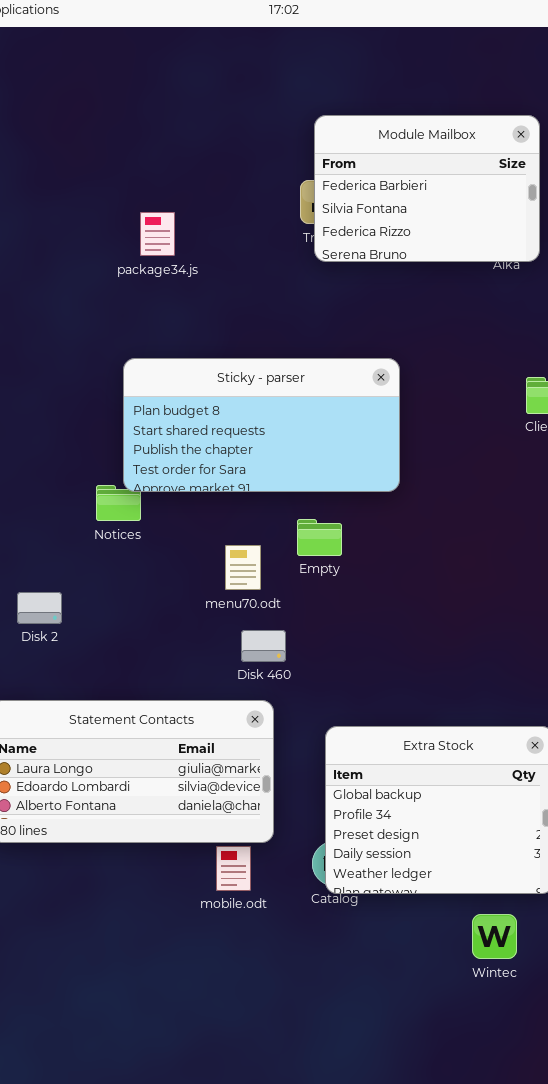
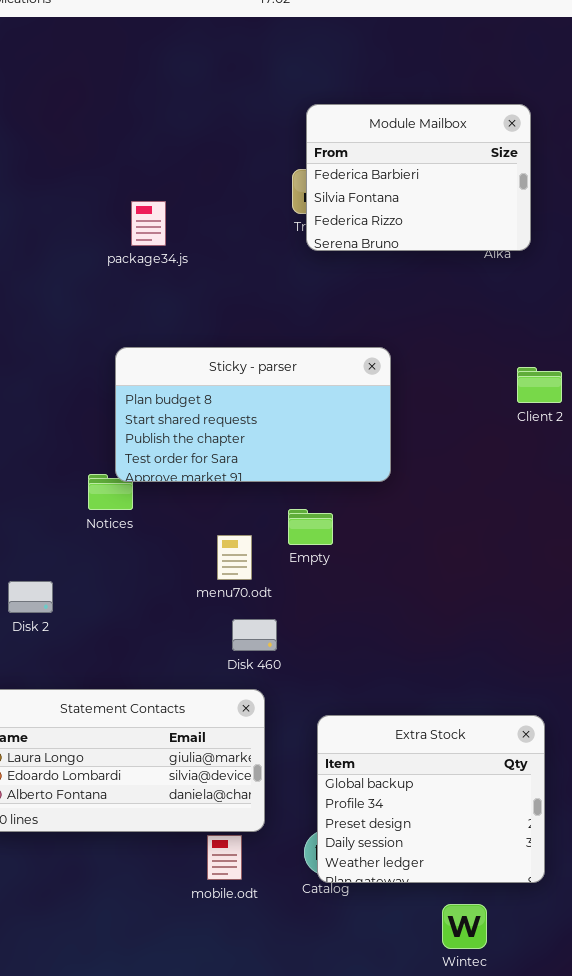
Wintec: [472,914,517,959] -> [442,904,487,949], moved

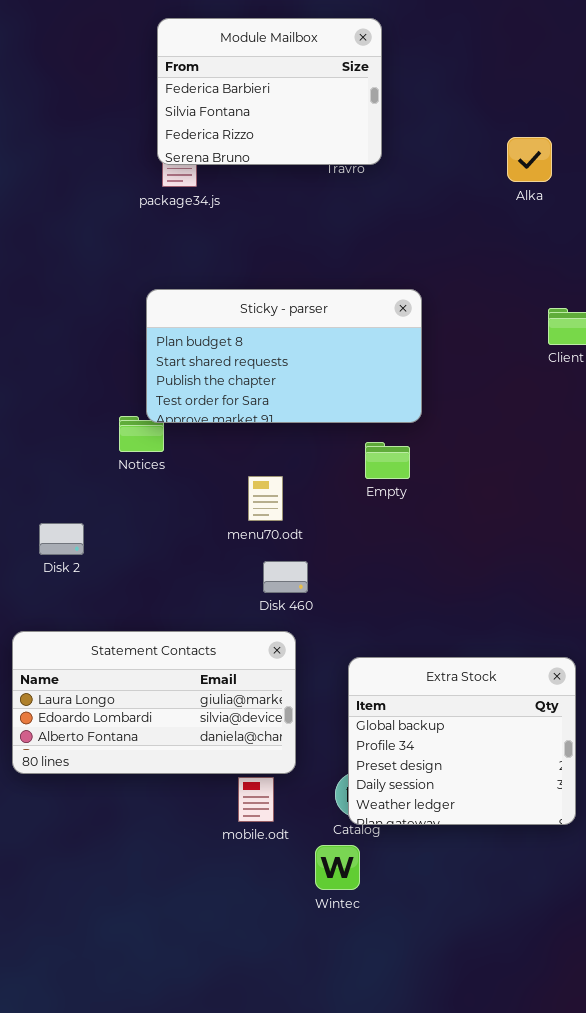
Module Mailbox: [306,104,531,251] -> [157,18,382,165], moved
Empty: [288,509,333,545] -> [365,442,410,479], moved
Wintec: [442,904,487,949] -> [315,845,360,890], moved

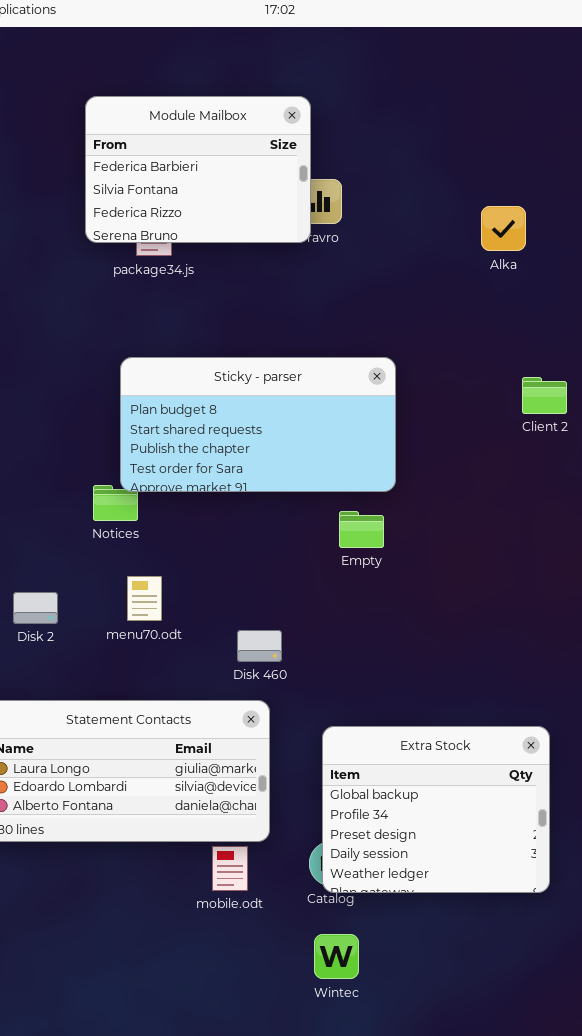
Module Mailbox: [157,18,382,165] -> [85,96,311,243], moved
menu70.odt: [248,476,283,521] -> [127,576,162,621], moved
Wintec: [315,845,360,890] -> [314,934,359,979], moved

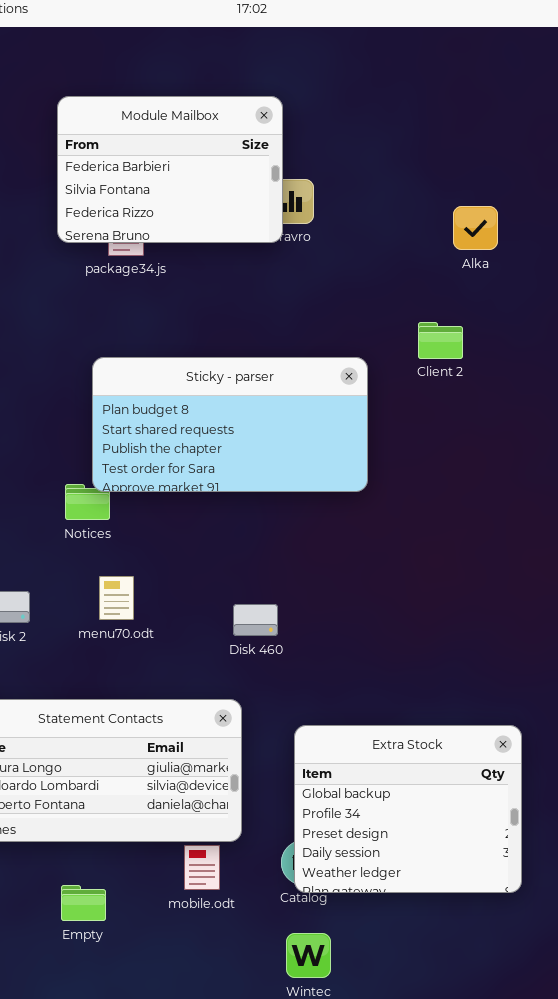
Client 2: [522,377,567,414] -> [418,322,463,359], moved
Empty: [339,511,384,548] -> [61,885,106,921], moved
Disk 460: [237,630,282,662] -> [233,604,278,636], moved

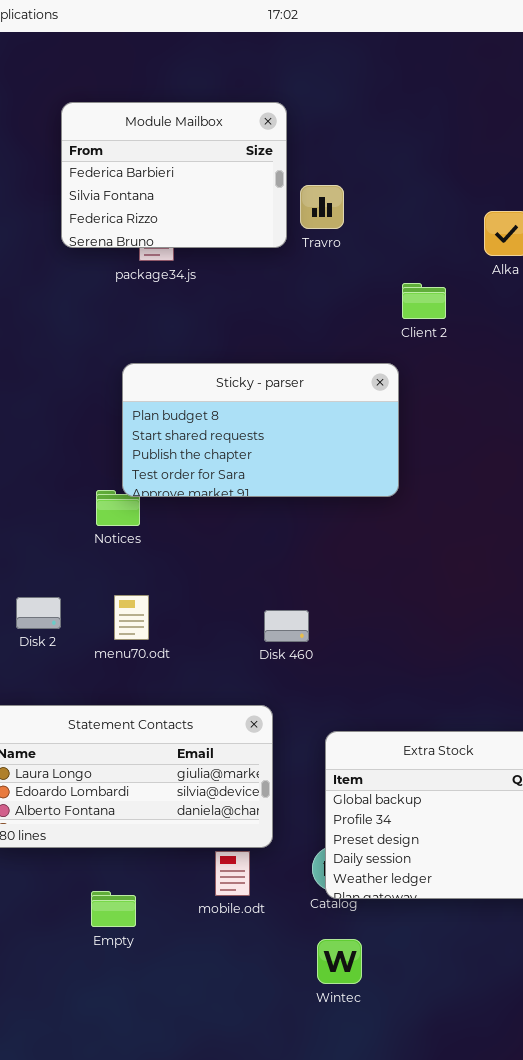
Module Mailbox: [57,96,283,243] -> [61,102,287,248], moved
Client 2: [418,322,463,359] -> [402,283,446,319], moved
menu70.odt: [99,576,134,620] -> [114,595,149,640], moved

